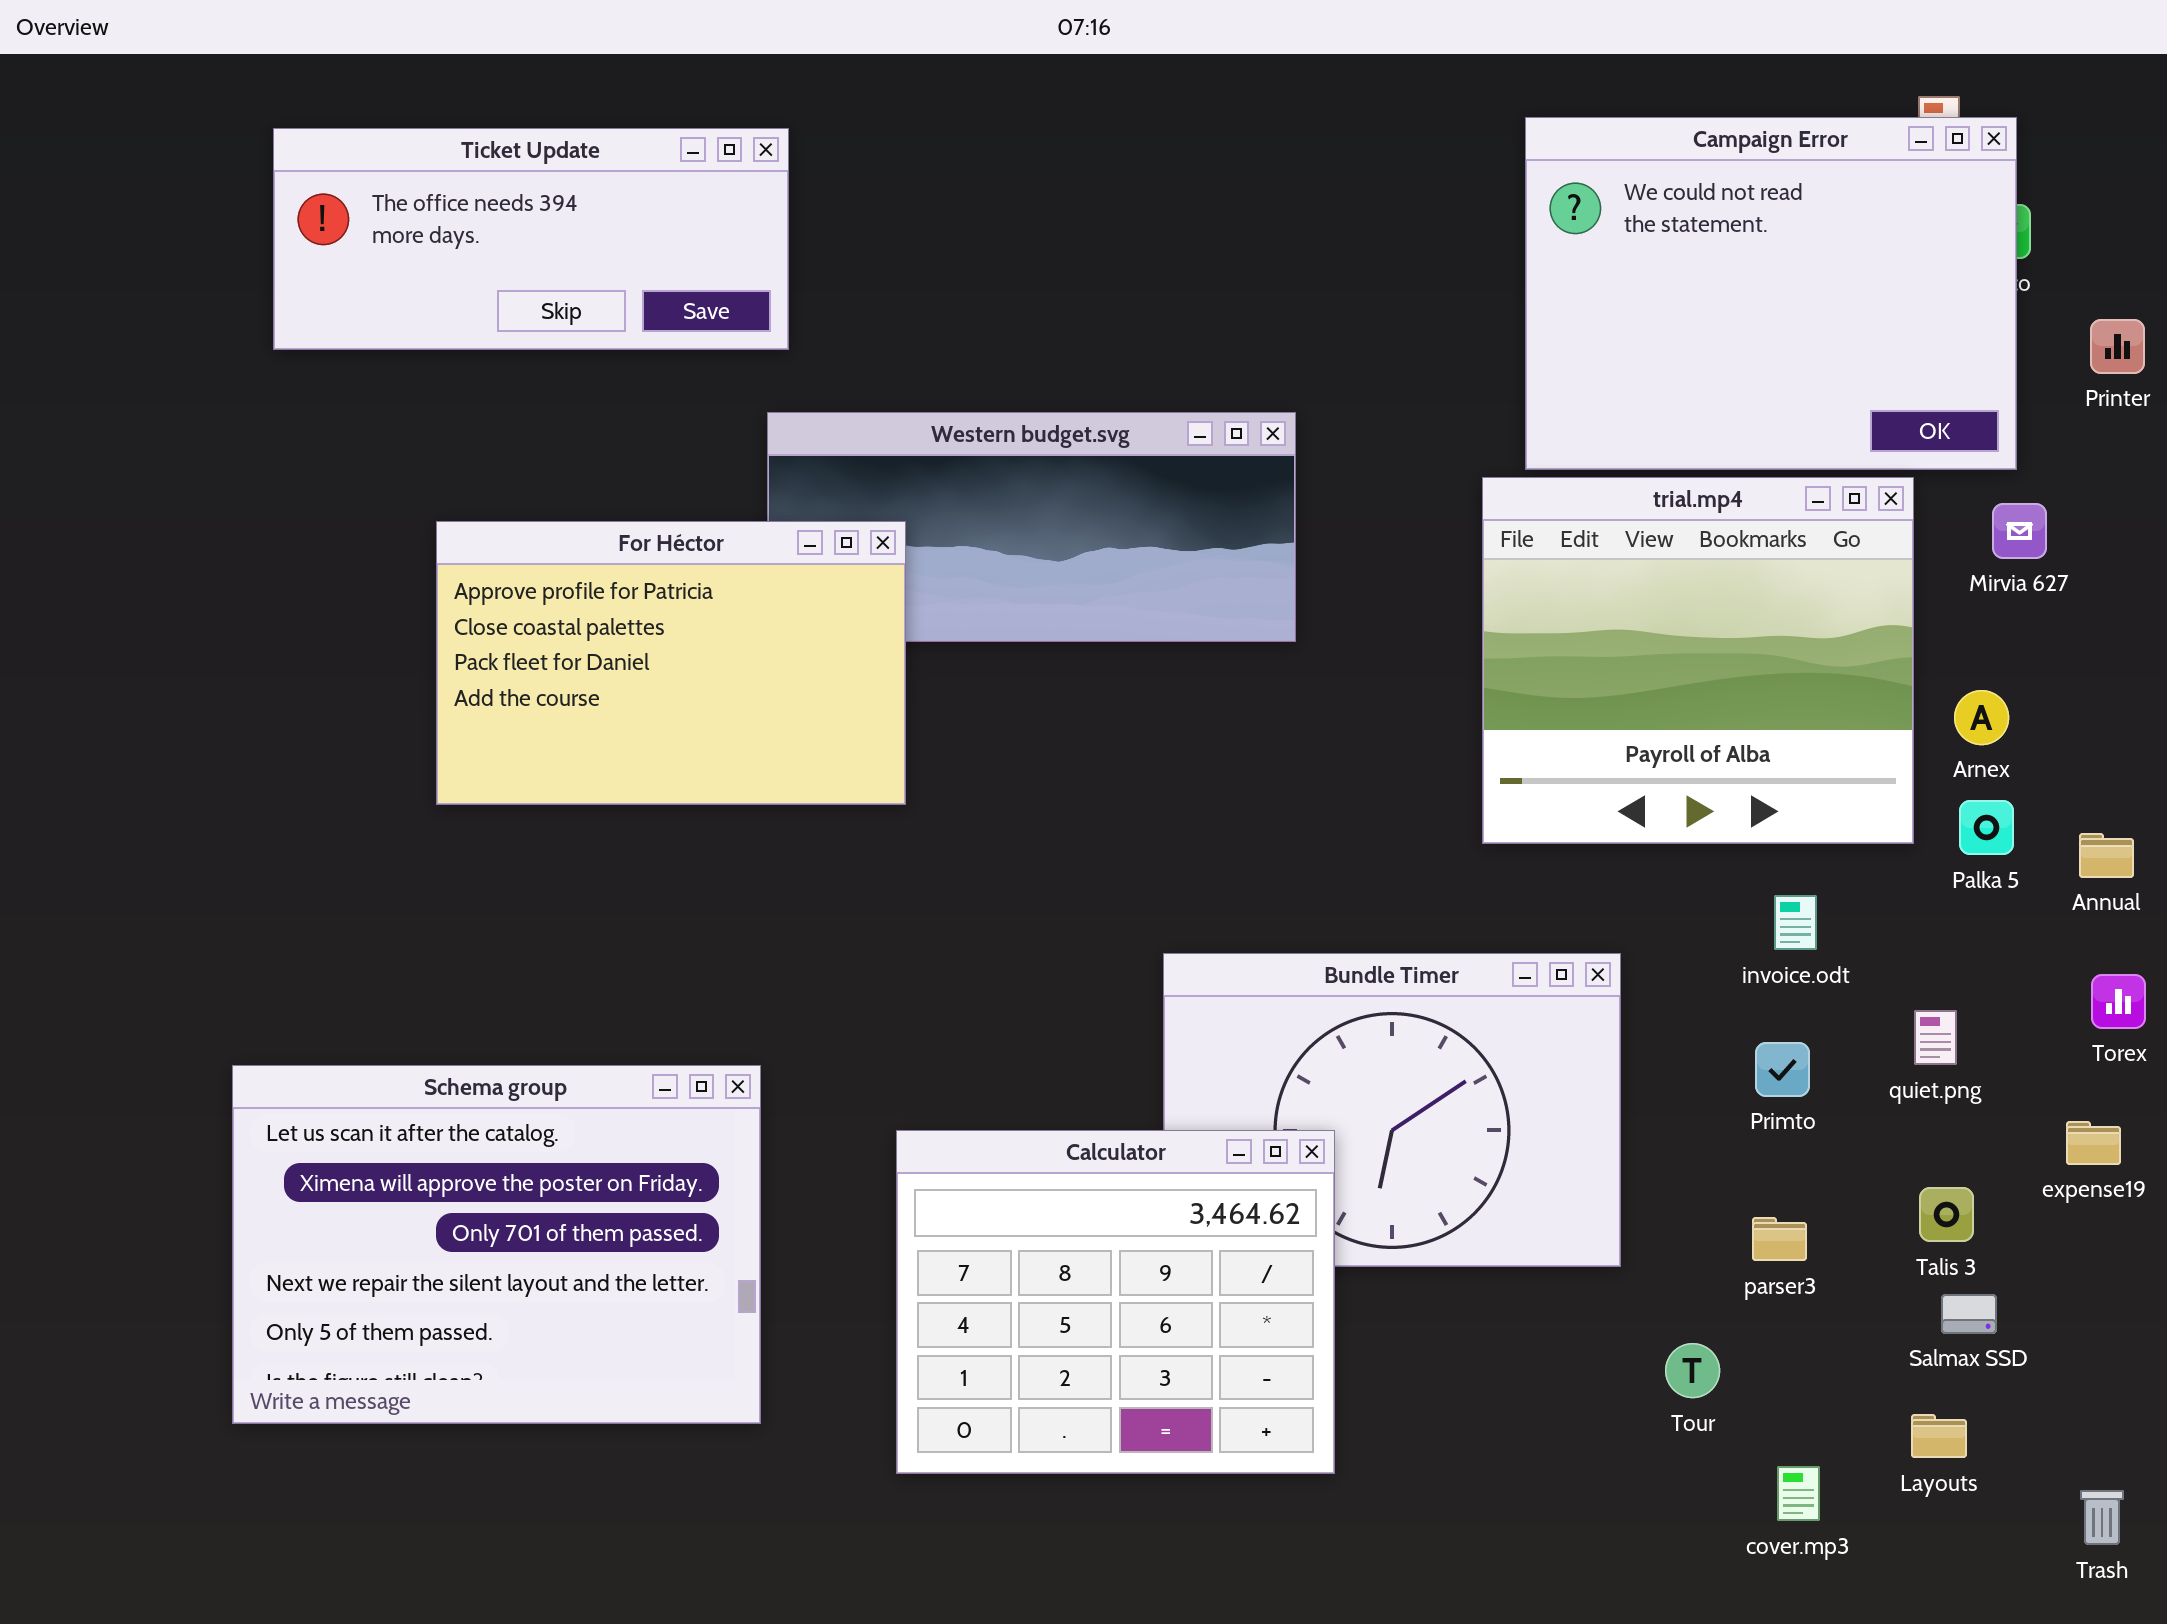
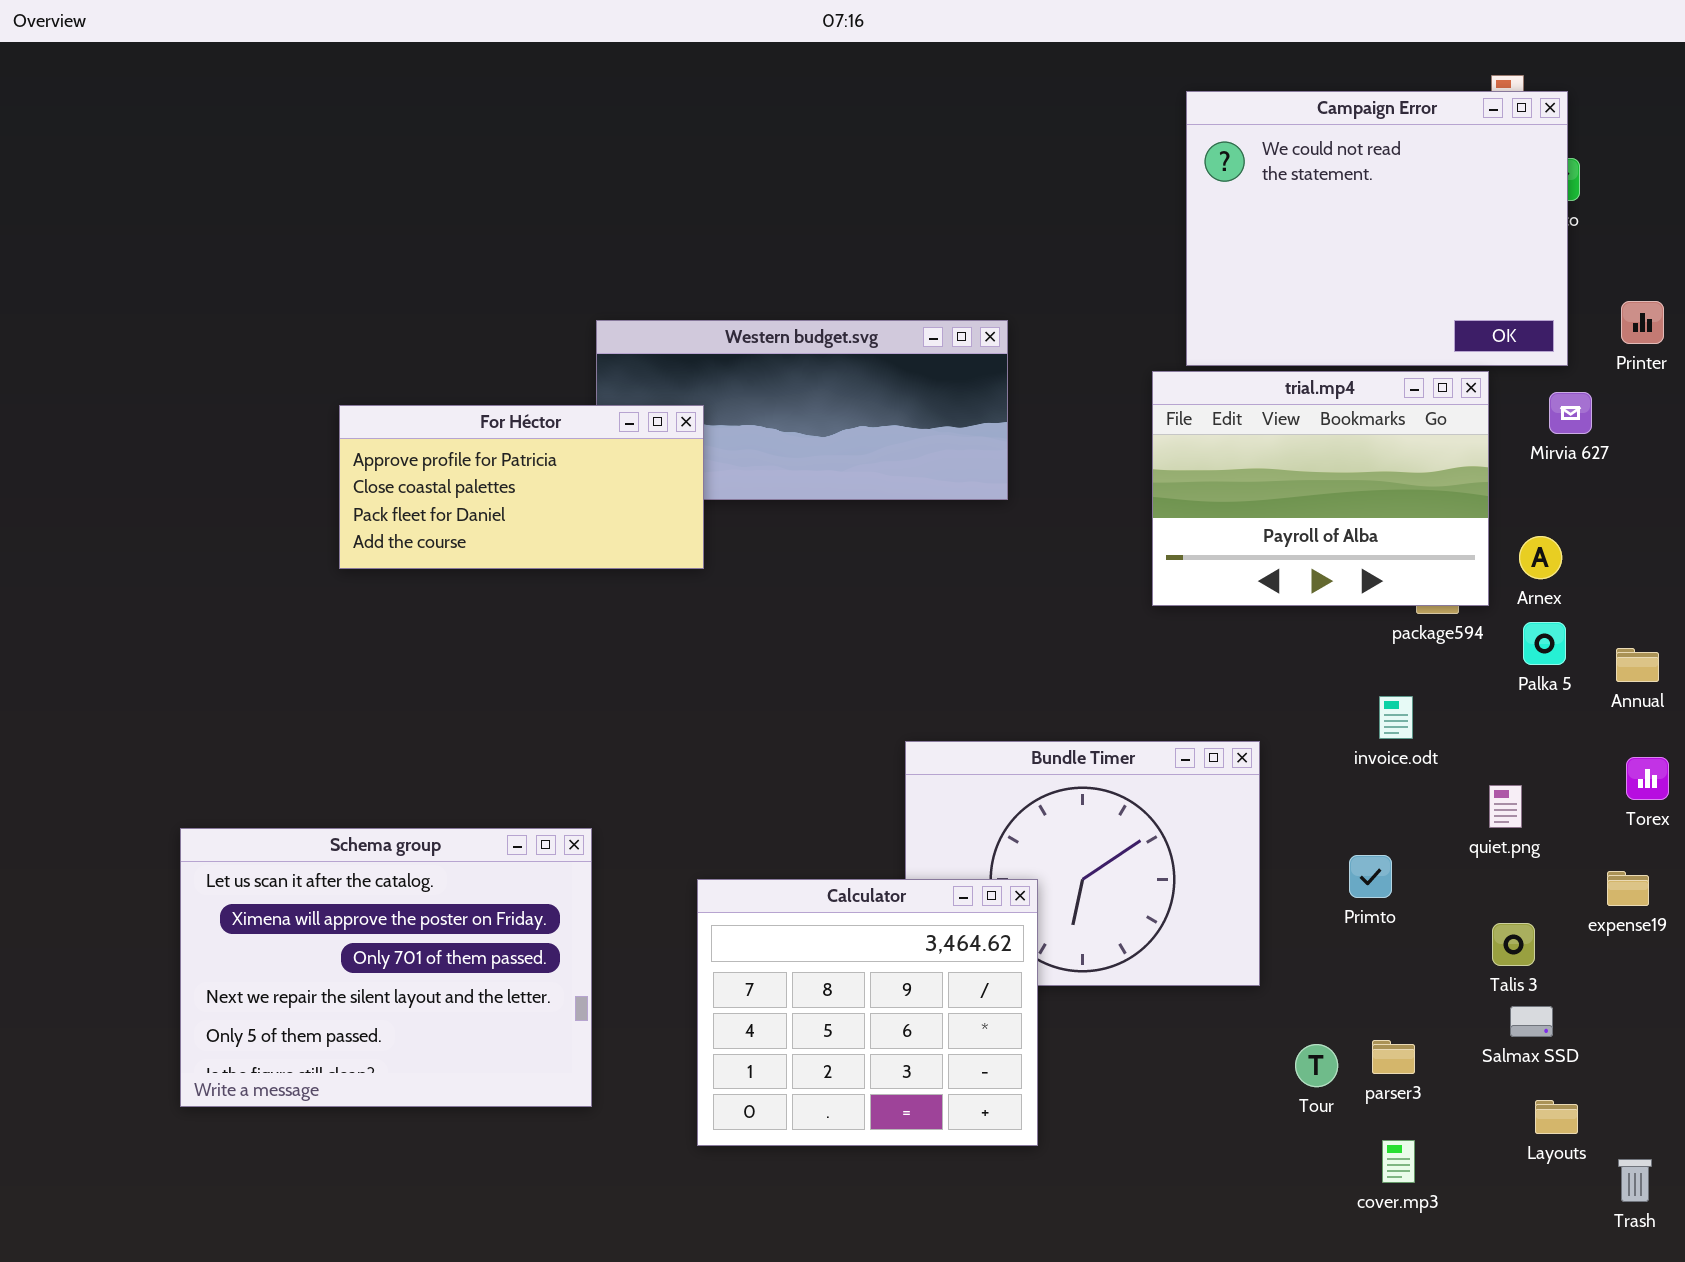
Ticket Update: [273,128,789,350] -> none, closed
Printer: [2090,319,2145,374] -> [1621,301,1664,344], moved
trial.mp4: [1482,477,1914,844] -> [1152,371,1489,606], resized
For Héctor: [436,521,906,805] -> [339,405,704,569], resized
Primto: [1755,1042,1810,1097] -> [1349,855,1392,898], moved
parser3: [1752,1217,1807,1261] -> [1372,1040,1415,1074], moved
Layouts: [1911,1414,1967,1458] -> [1535,1100,1578,1134], moved

